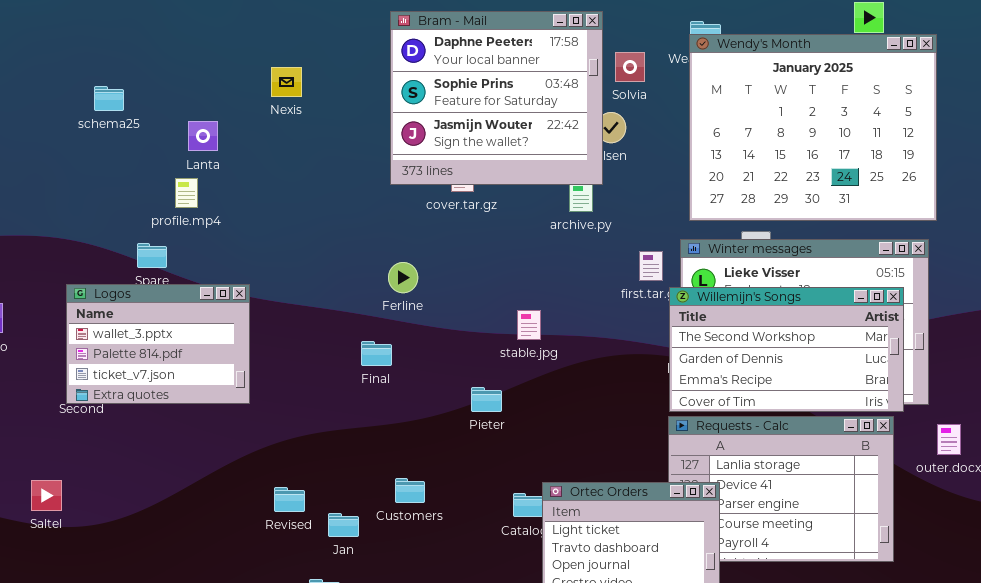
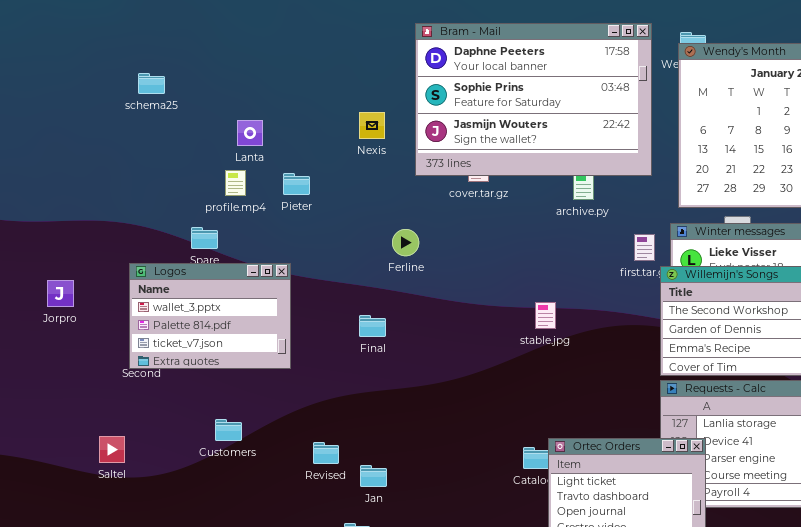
Bram - Mail: [390,11,603,185] -> [415,23,652,176], resized
Nexis: [271,67,302,97] -> [359,112,385,139], moved
schema25: [94,86,124,111] -> [138,73,165,94], moved
Ferline: [388,262,418,293] -> [392,229,419,256], moved
stable.jpg: [517,310,541,340] -> [535,302,556,329], moved
Final: [361,341,392,366] -> [359,315,386,337], moved
Pieter: [471,387,502,412] -> [283,173,310,195], moved
Customers: [395,478,425,503] -> [215,419,242,441], moved

